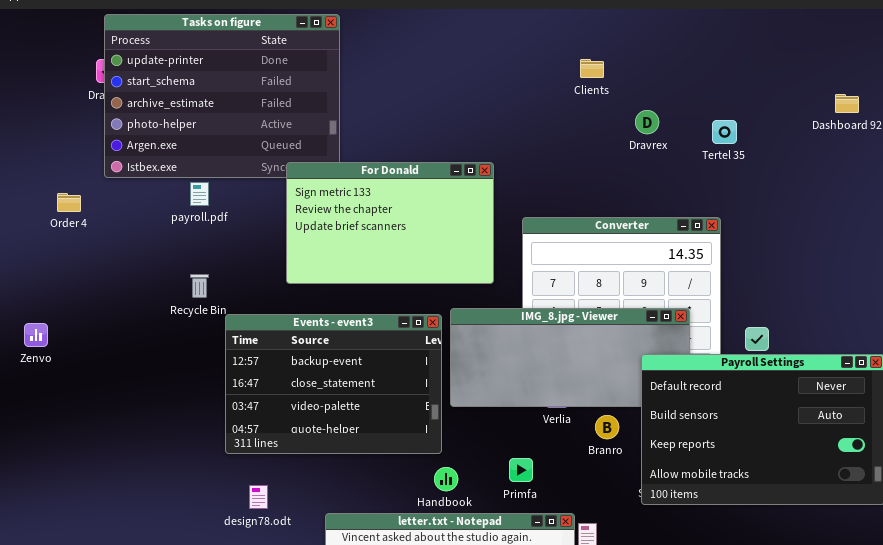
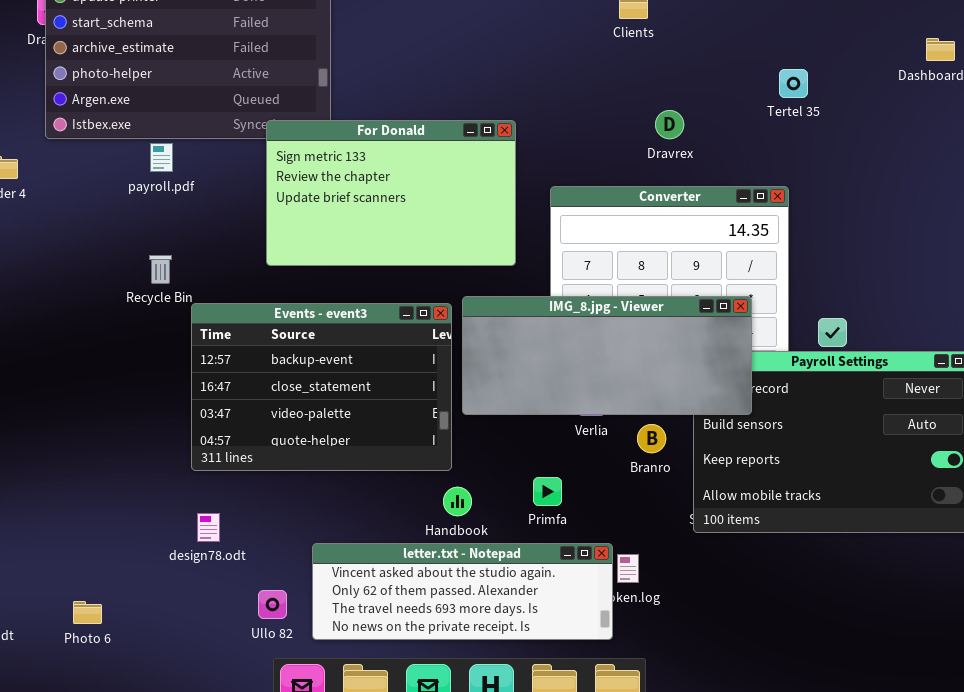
Dravrex: [635,110,659,134] -> [655,110,684,139], moved
IMG_8.jpg - Viewer: [450,308,690,407] -> [462,296,752,415], raised
design78.odt: [249,485,268,509] -> [197,513,220,542], moved

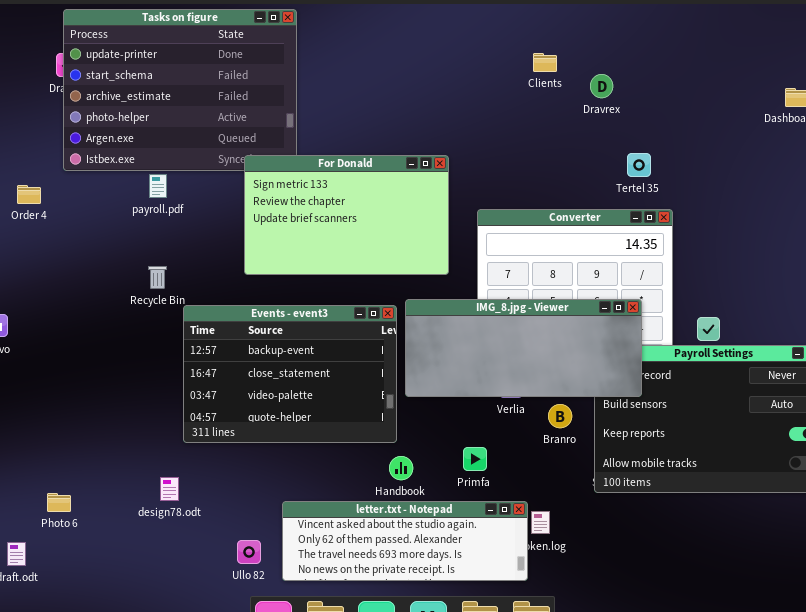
Tertel 35: [779,69,808,98] -> [627,153,651,177], moved
Dravrex: [655,110,684,139] -> [590,74,613,98], moved
design78.odt: [197,513,220,542] -> [160,477,179,501], moved
Photo 6: [73,601,102,624] -> [47,493,71,512], moved

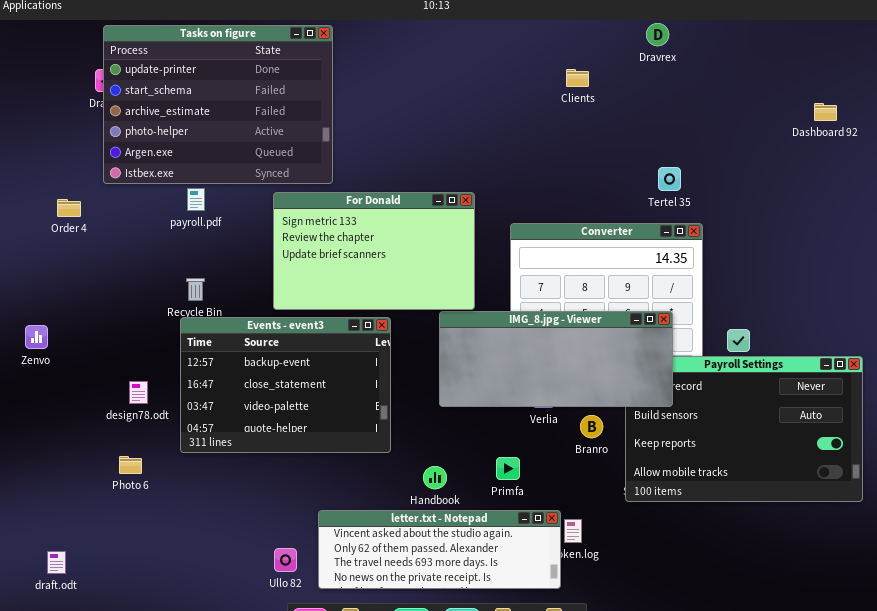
Dravrex: [590,74,613,98] -> [646,23,669,46], moved
For Donald: [244,155,449,275] -> [273,192,475,310], moved
Events - event3: [183,305,397,443] -> [180,317,391,453], moved
design78.odt: [160,477,179,501] -> [129,381,148,404], moved
Photo 6: [47,493,71,512] -> [119,456,142,474], moved

